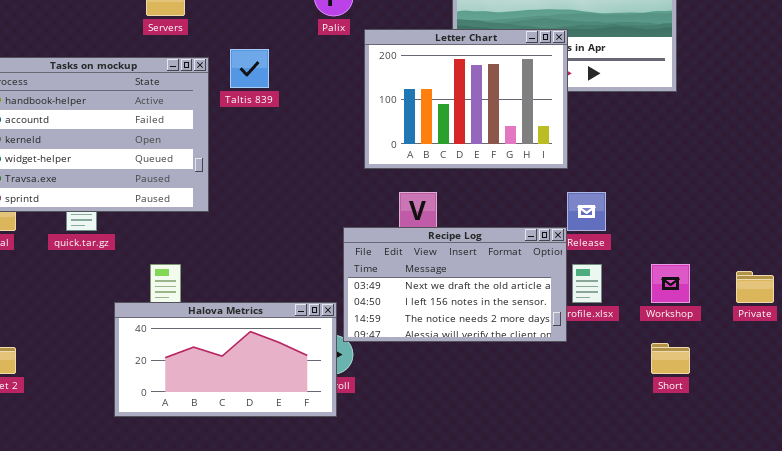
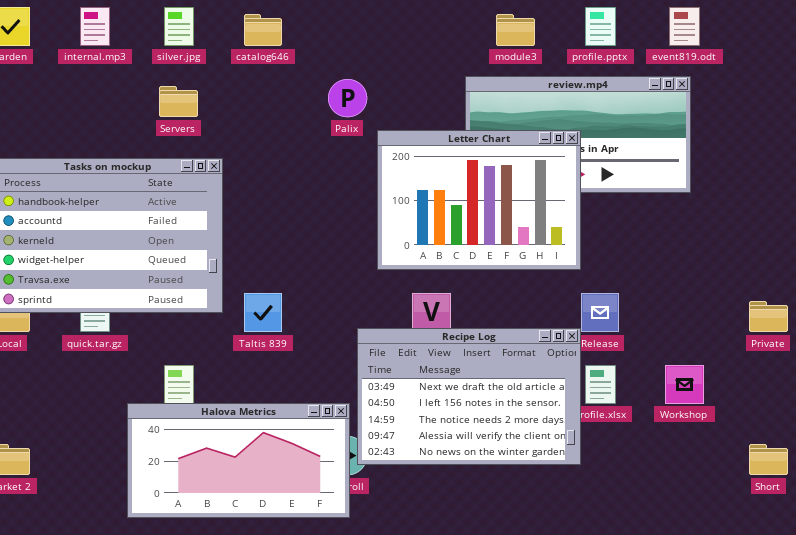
Taltis 839: [230,49,269,88] -> [244,293,282,332], moved
Recipe Log: [343,227,567,342] -> [357,328,581,465], resized
Private: [736,271,774,303] -> [749,301,788,332], moved
Short: [651,343,690,374] -> [749,444,788,475], moved

